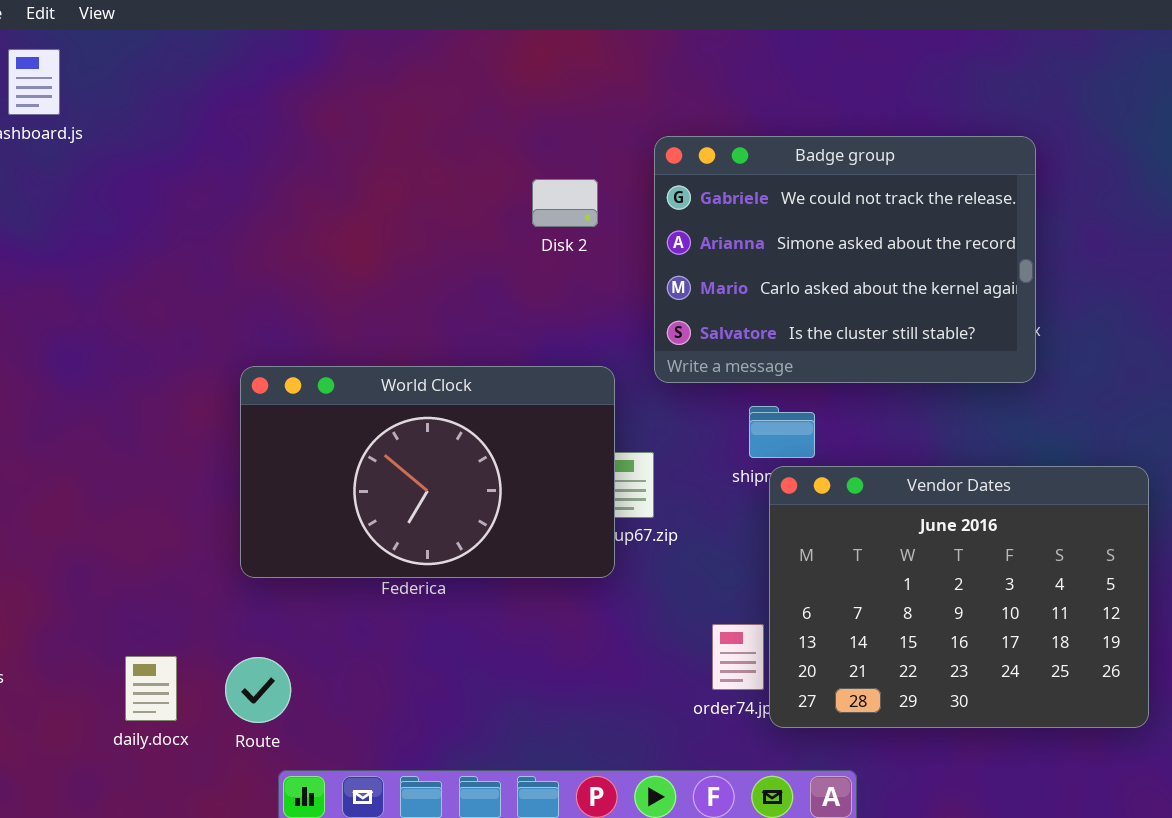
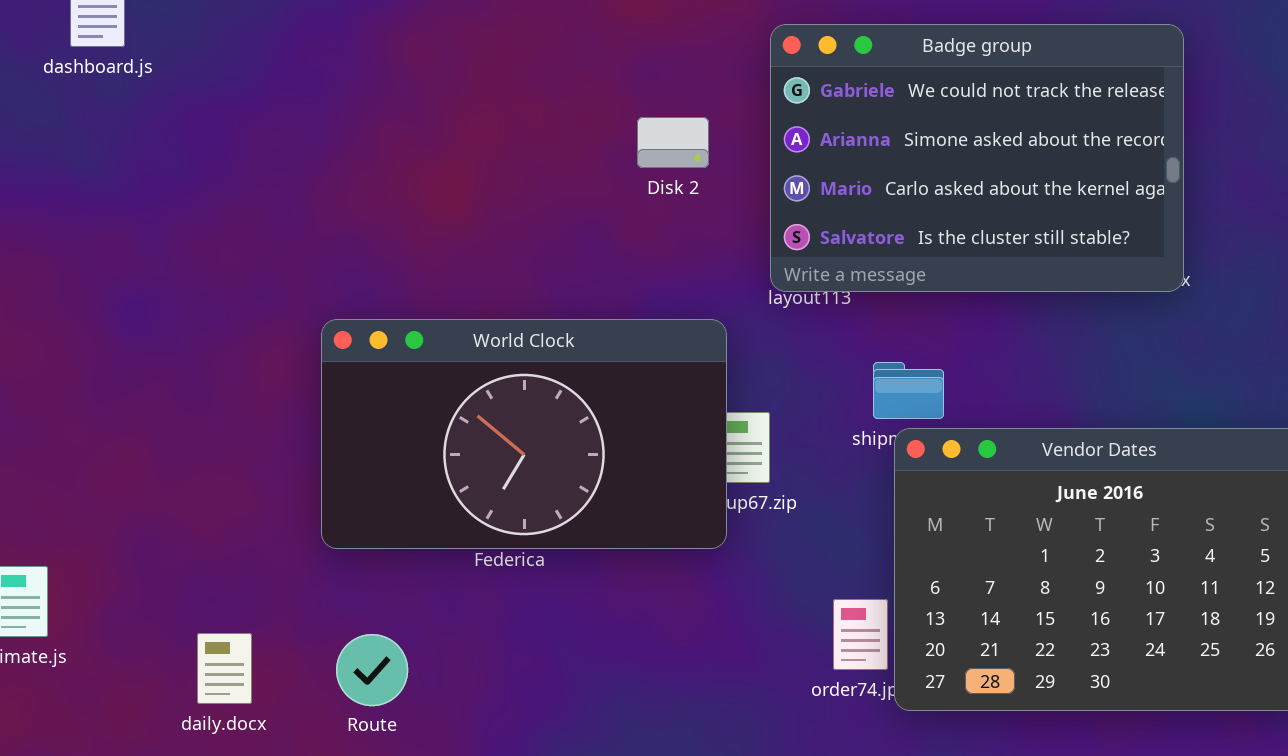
Badge group: [654,136,1036,383] -> [770,24,1184,292], moved
Route: [225,657,291,723] -> [336,634,408,706], moved

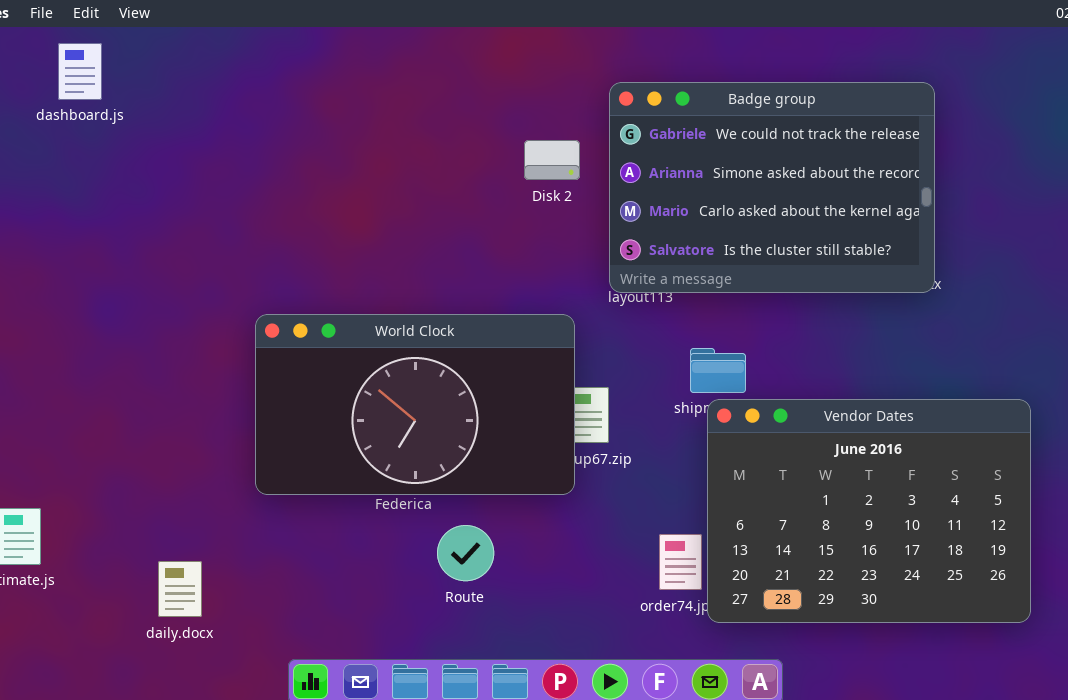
Disk 2: [637,117,709,168] -> [524,140,580,180], moved
Route: [336,634,408,706] -> [437,525,494,581], moved

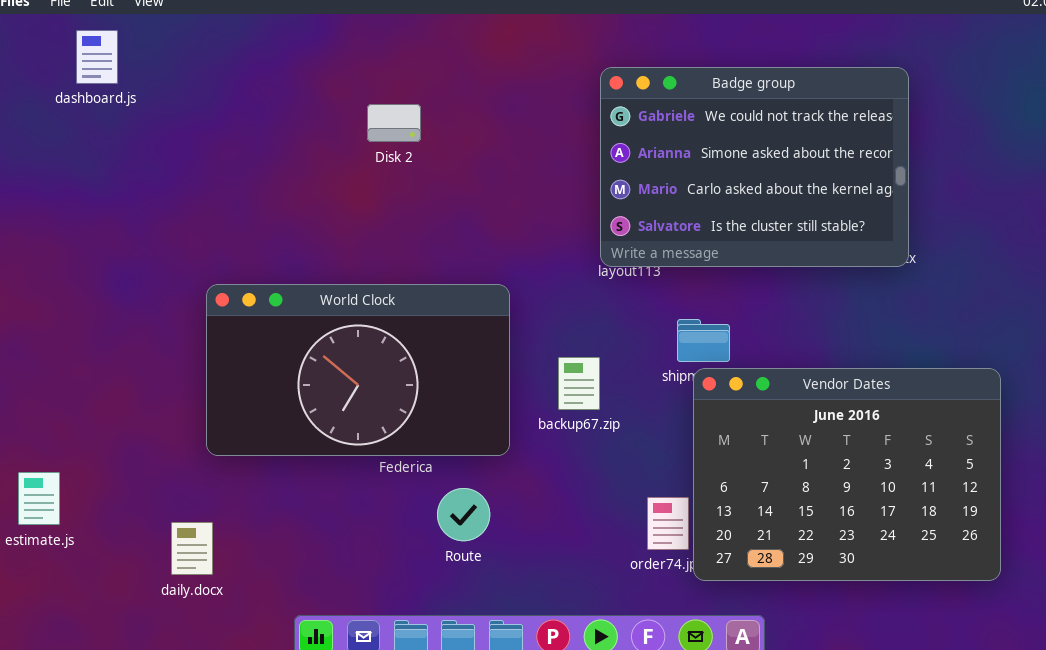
Disk 2: [524,140,580,180] -> [367,104,421,142], moved
World Clock: [255,314,575,495] -> [206,284,510,456], moved

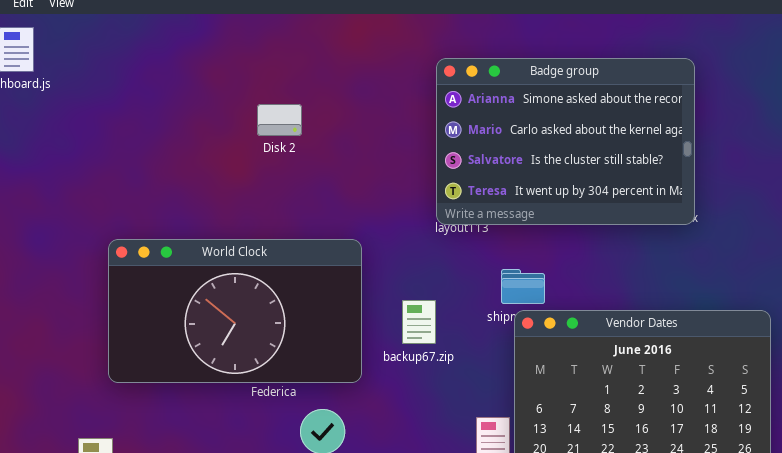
Badge group: [600,67,909,267] -> [436,58,695,225], scrolled down 1 row
Disk 2: [367,104,421,142] -> [257,104,302,136], moved

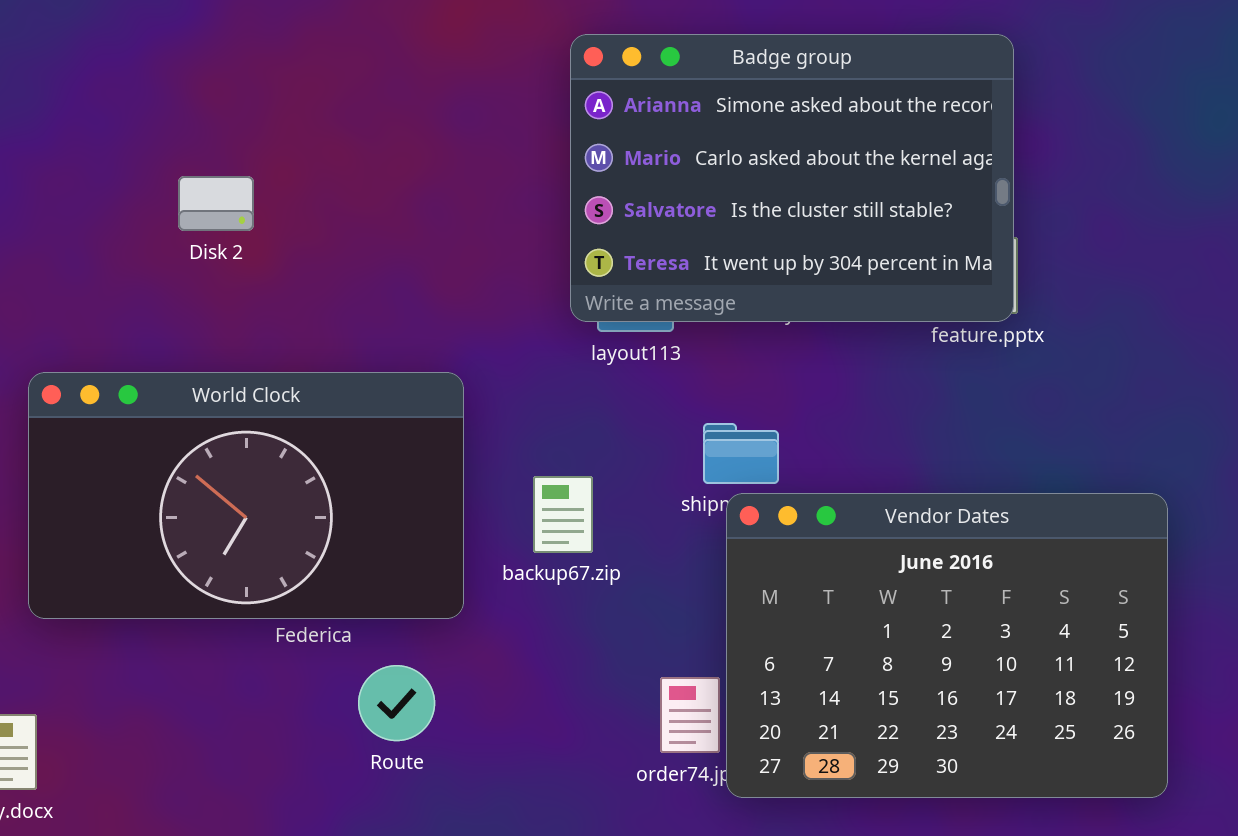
Badge group: [436,58,695,225] -> [570,34,1014,322], moved
Disk 2: [257,104,302,136] -> [178,176,254,231], moved

